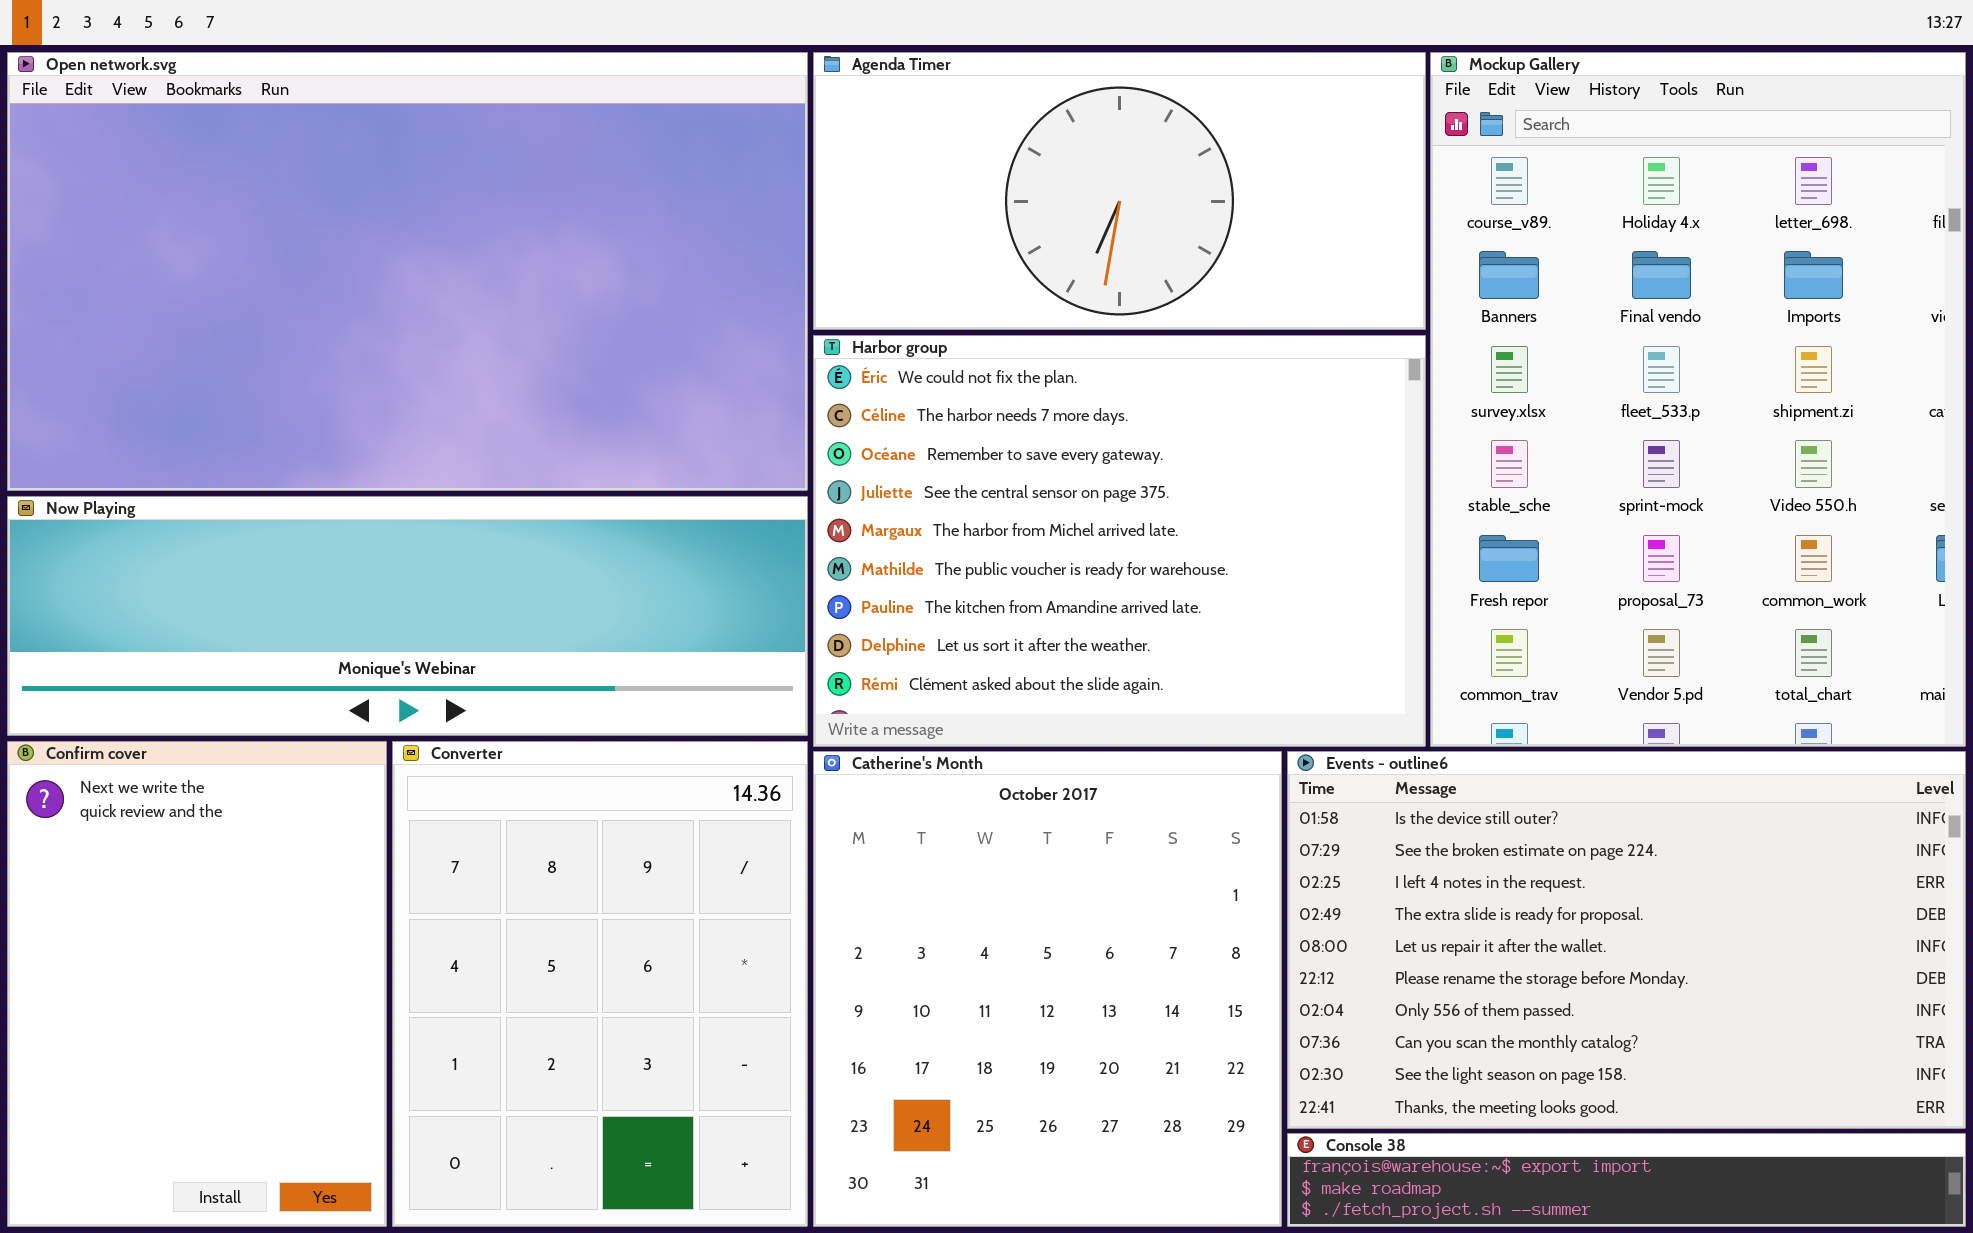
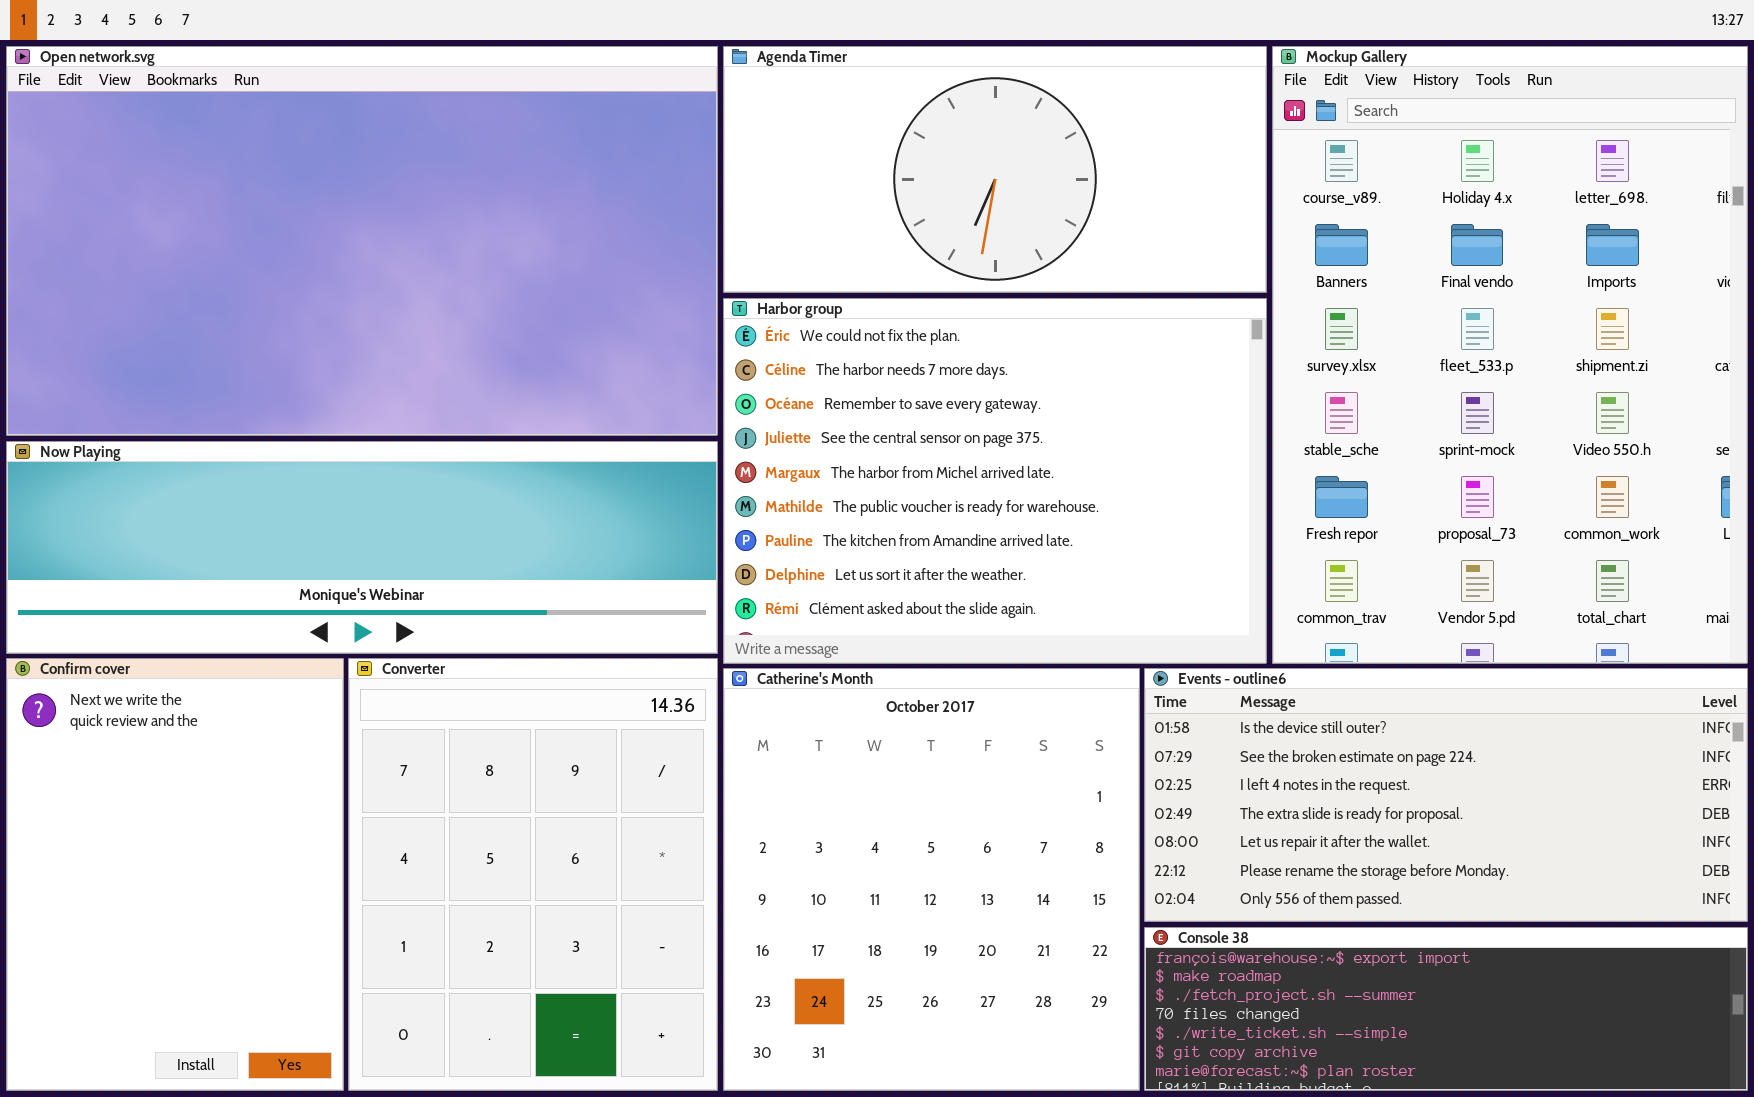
Events - outline6: [1287,751,1966,1129] -> [1144,668,1748,922], resized
Console 38: [1287,1133,1966,1227] -> [1144,927,1748,1091], resized

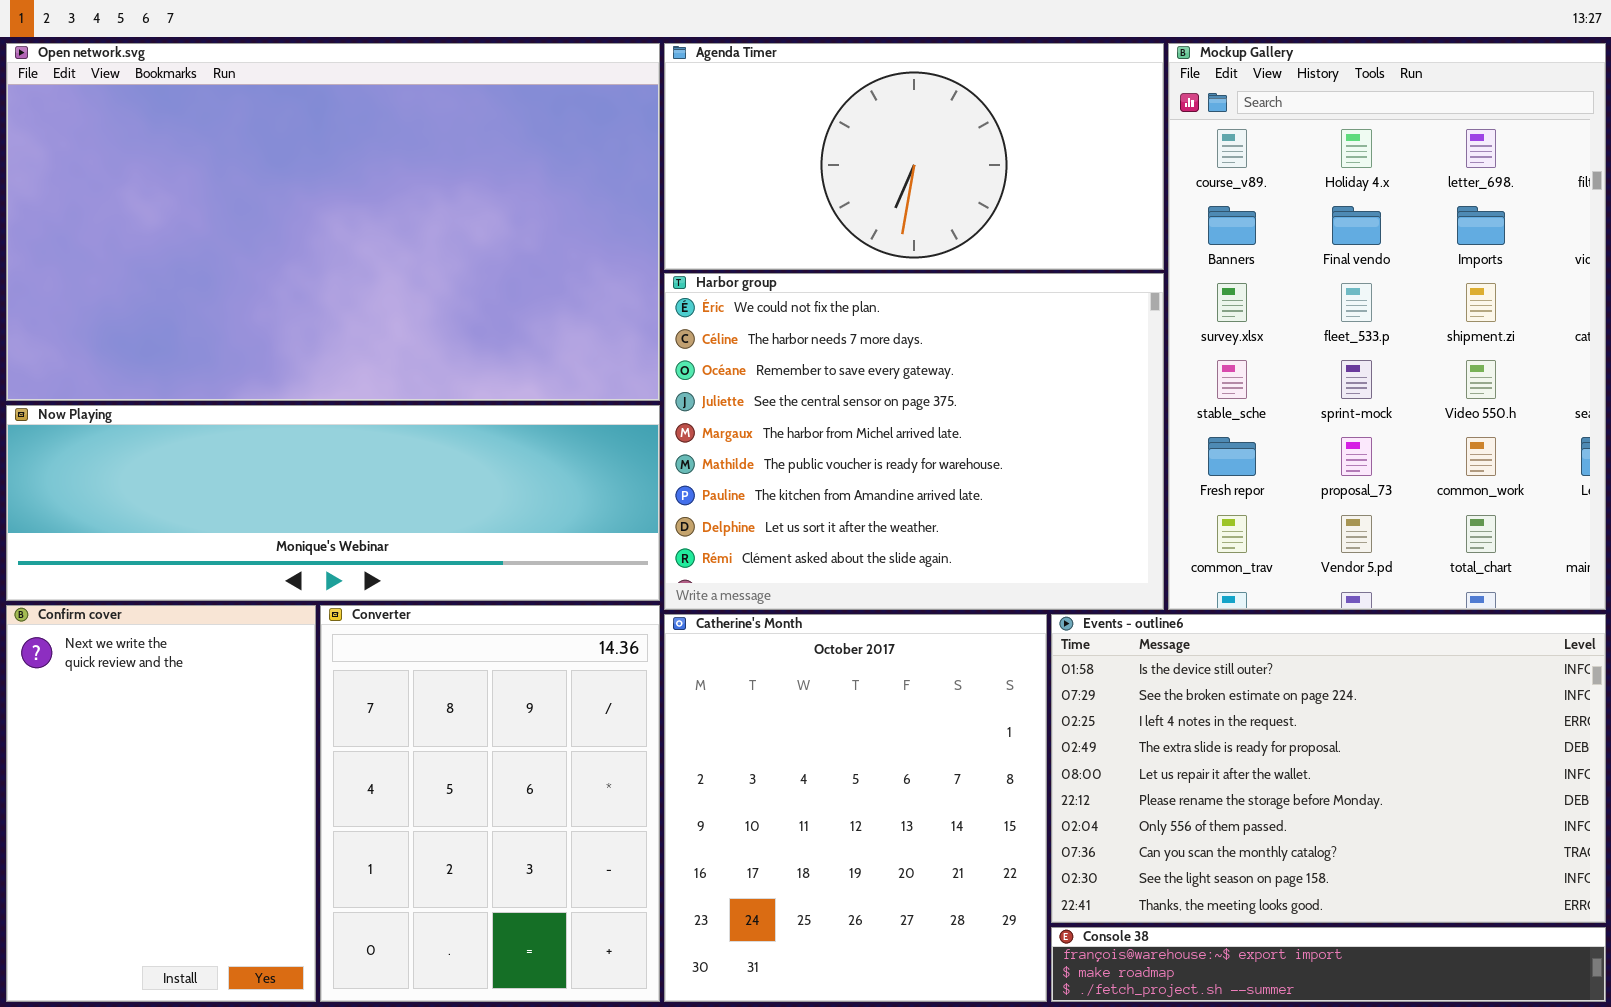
Events - outline6: [1144,668,1748,922] -> [1051,614,1606,923], resized
Console 38: [1144,927,1748,1091] -> [1051,927,1606,1002], resized

